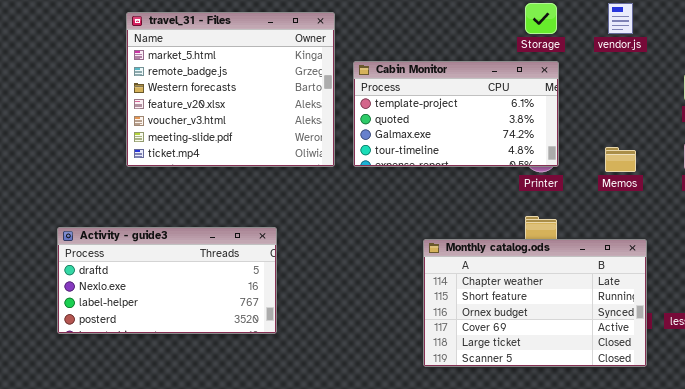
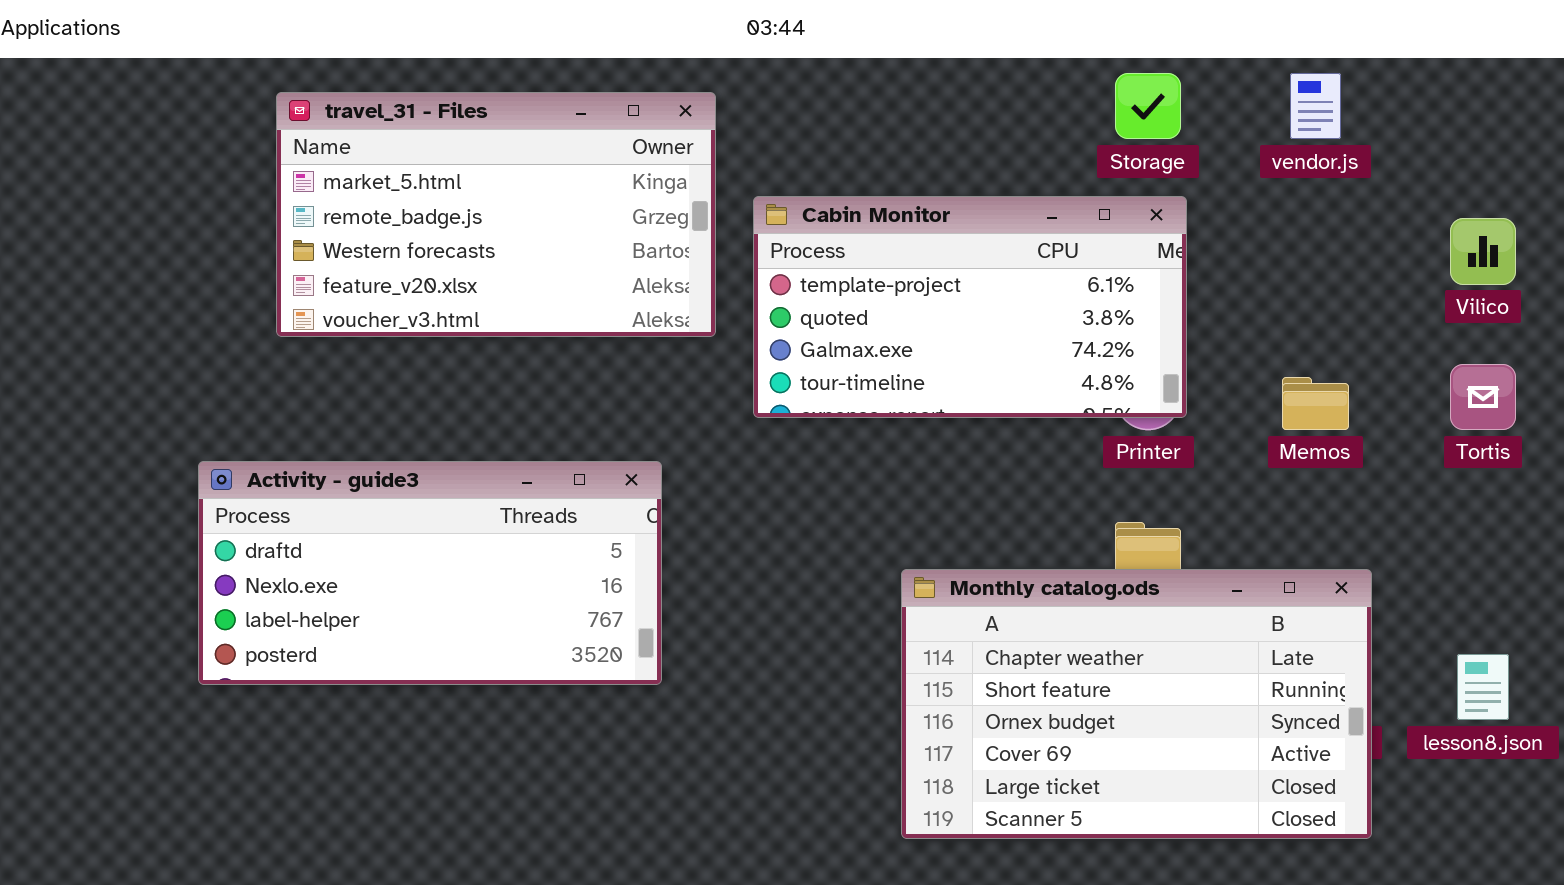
travel_31 - Files: [126,12,335,167] -> [276,92,716,337], resized
Activity - guide3: [57,227,277,334] -> [198,461,662,685], moved

